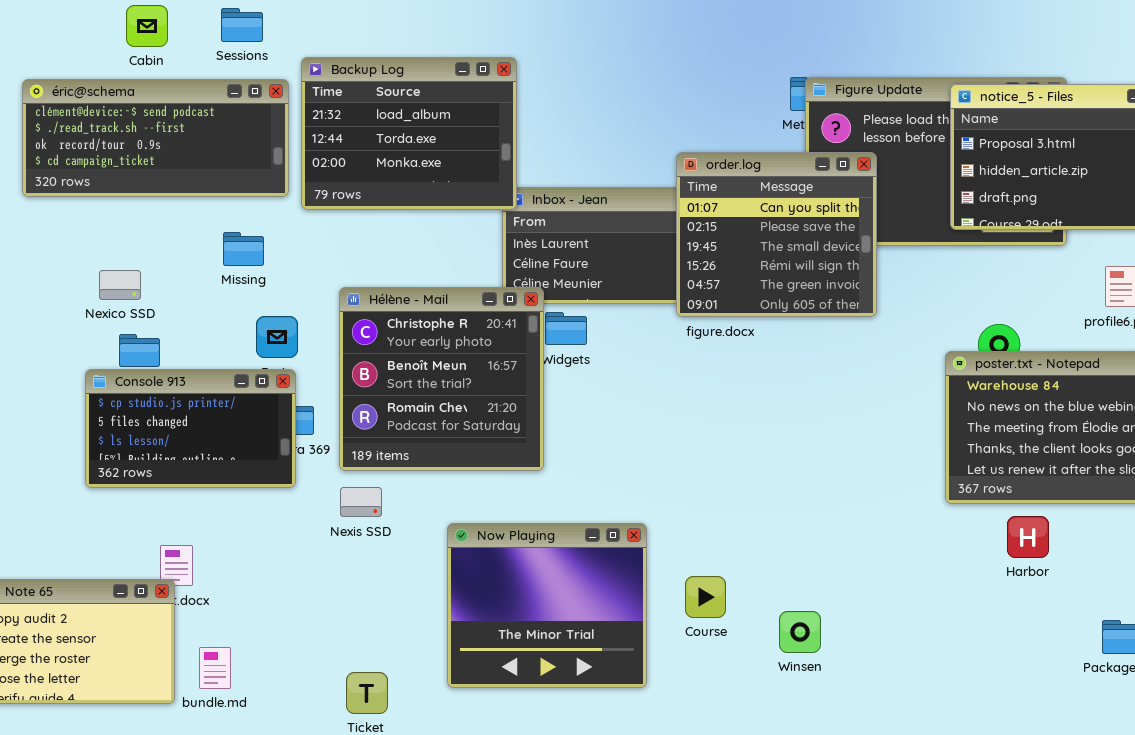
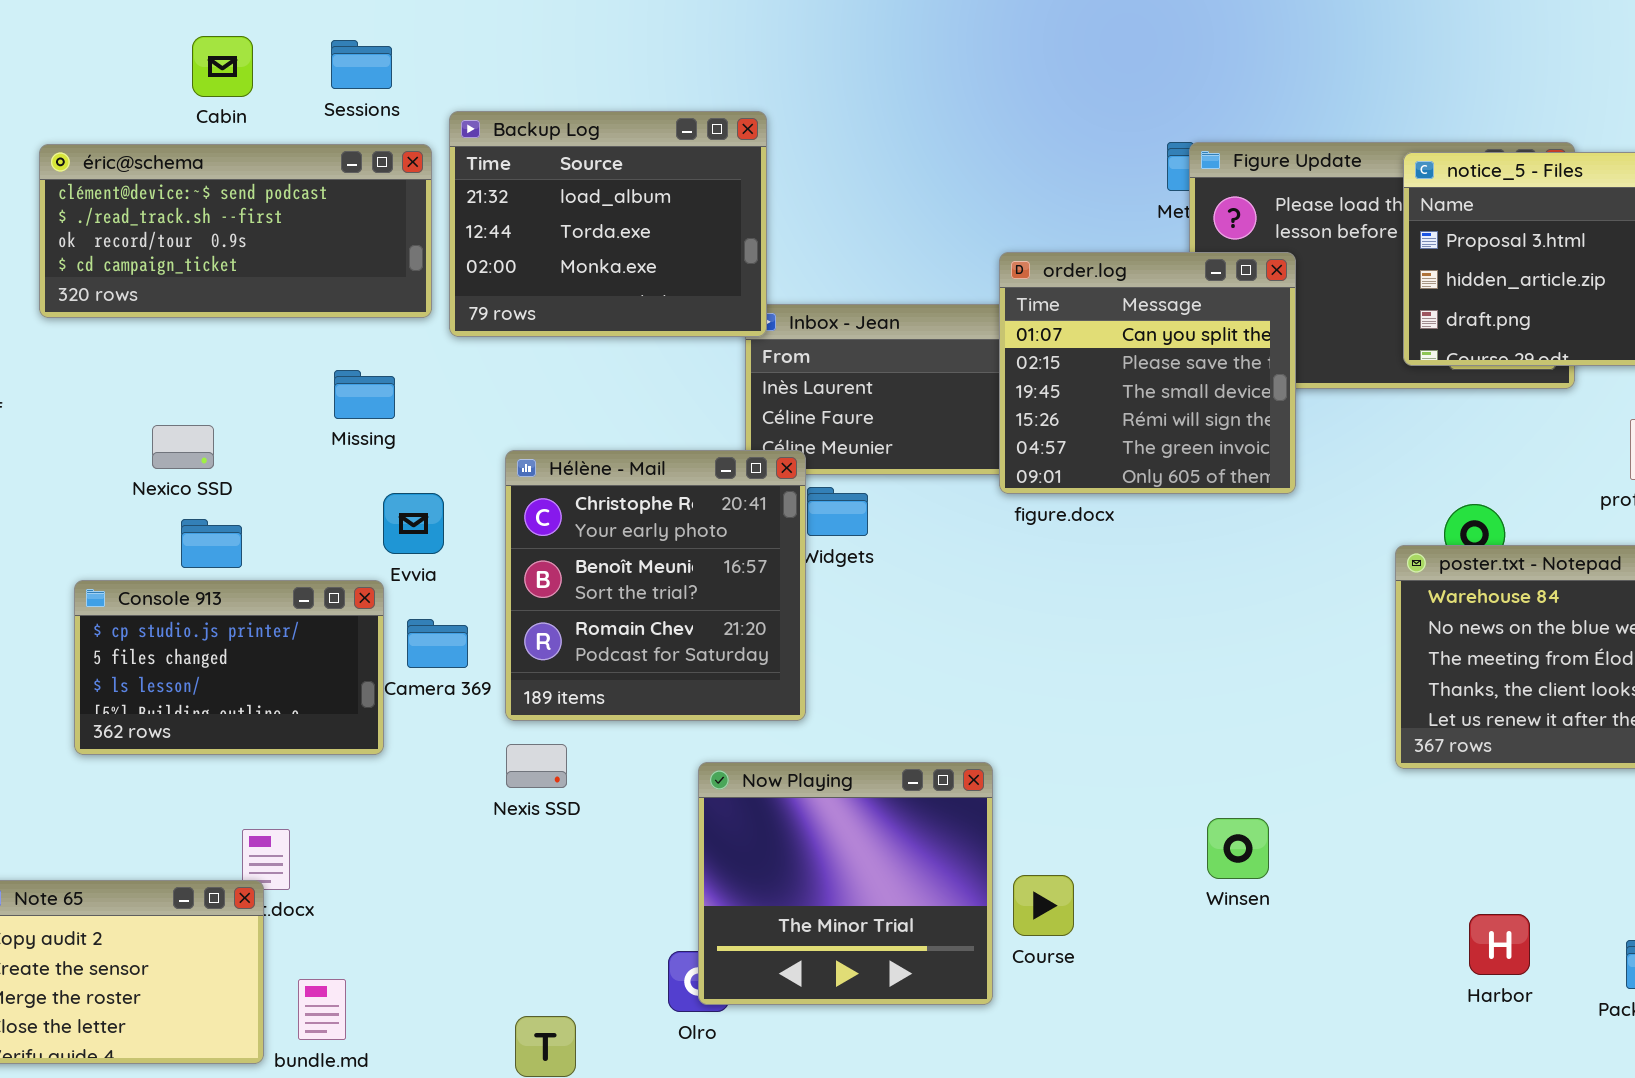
Console 913: [85,369,296,488] -> [74,580,384,755], moved
Harbor: [1007,516,1049,558] -> [1469,914,1530,975], moved
Now Playing: [447,523,647,688] -> [698,762,993,1005], moved
Winsen: [779,611,821,653] -> [1207,818,1269,879], moved

